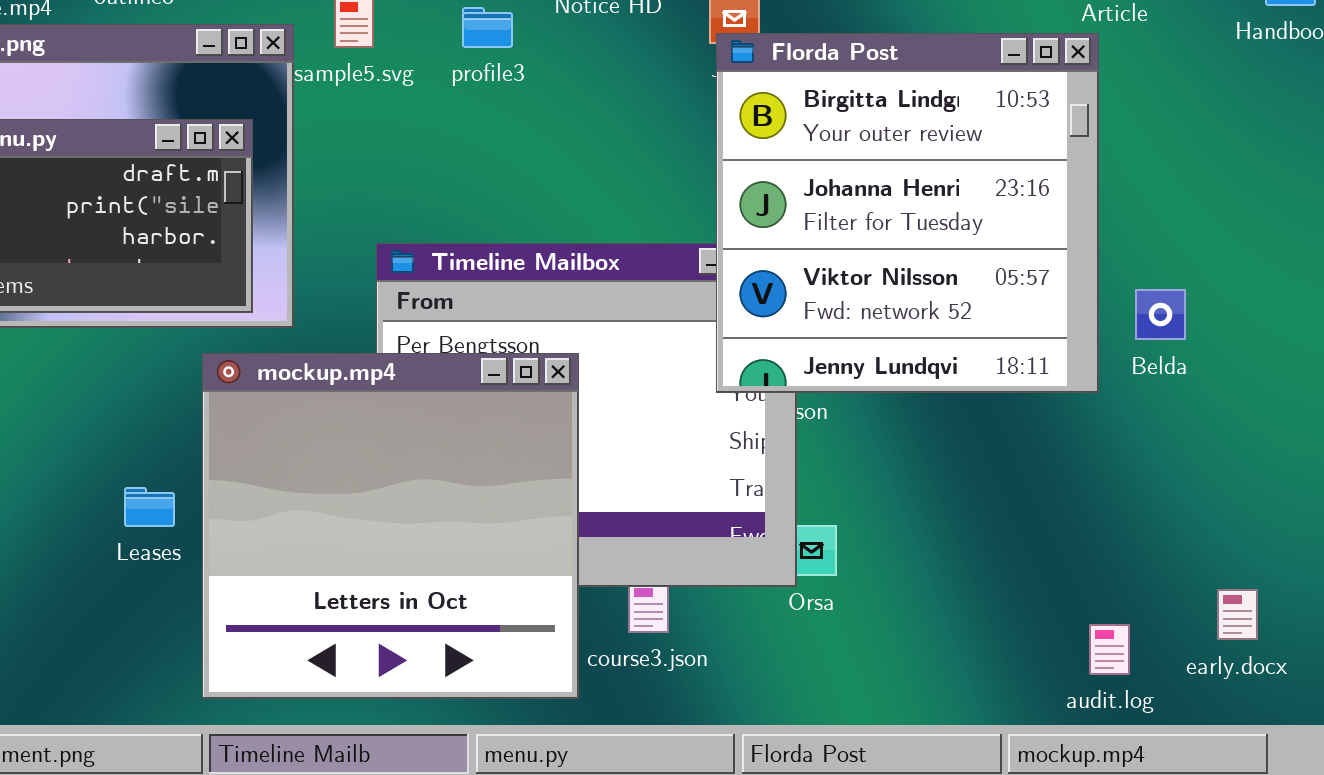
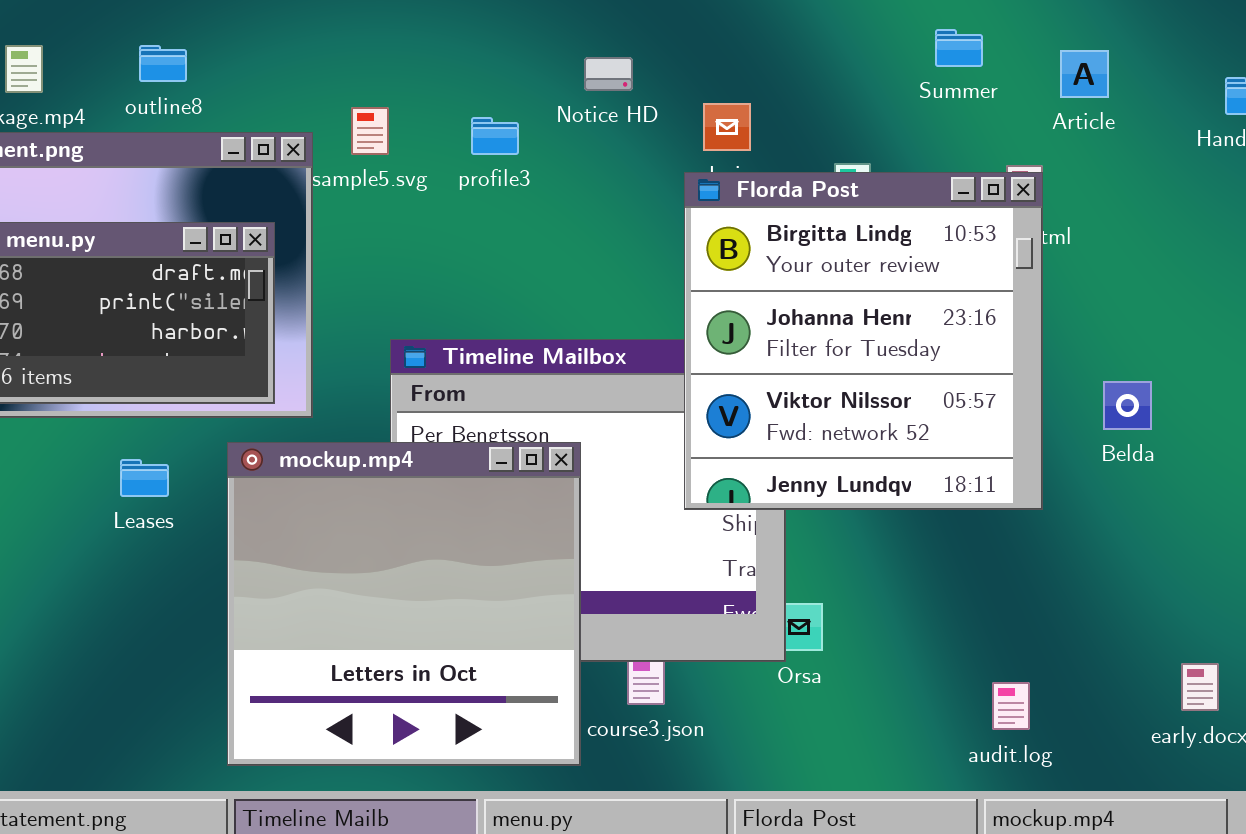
Florda Post: [716,33,1099,393] -> [684,172,1043,510], moved
Leases: [124,487,175,527] -> [120,459,169,497], moved
audit.log: [1089,624,1130,675] -> [992,682,1030,730], moved

